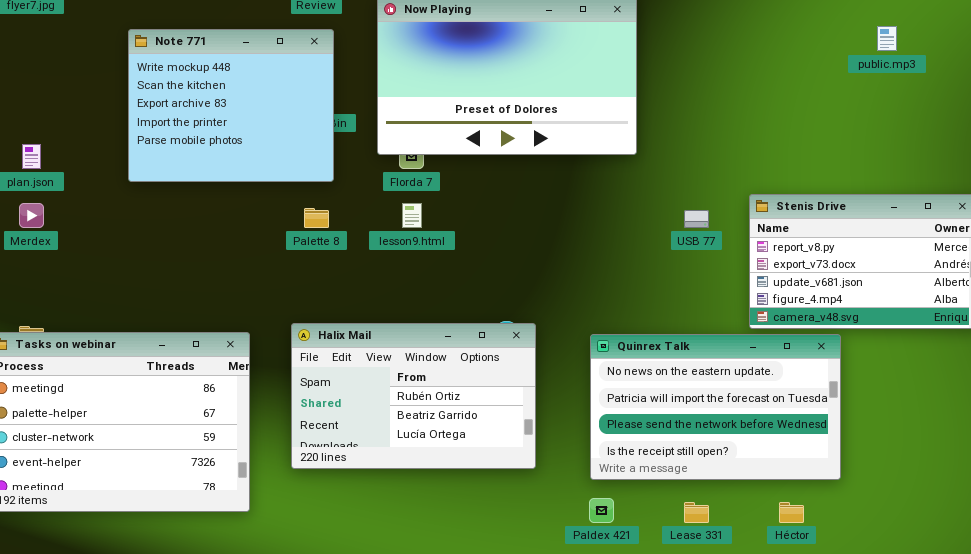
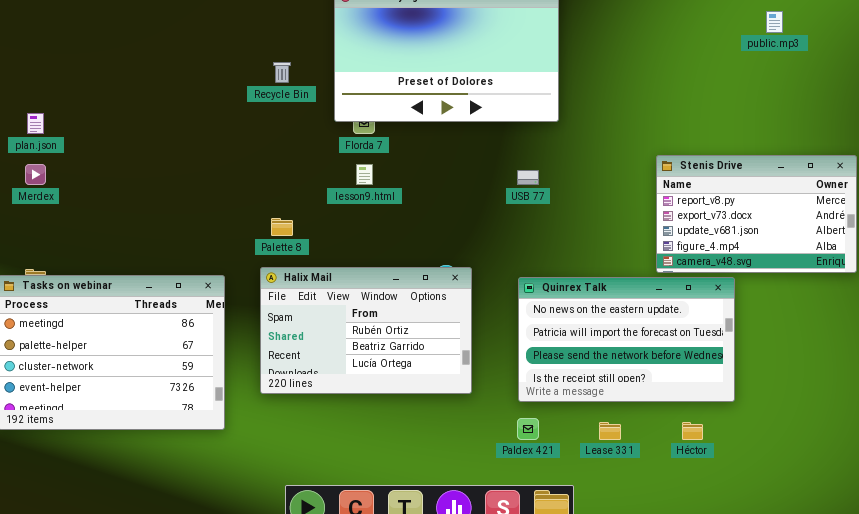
Note 771: [128,29,334,182] -> none, closed
Palette 8: [304,208,329,228] -> [271,218,293,236], moved
USB 77: [684,210,709,228] -> [517,170,539,185], moved

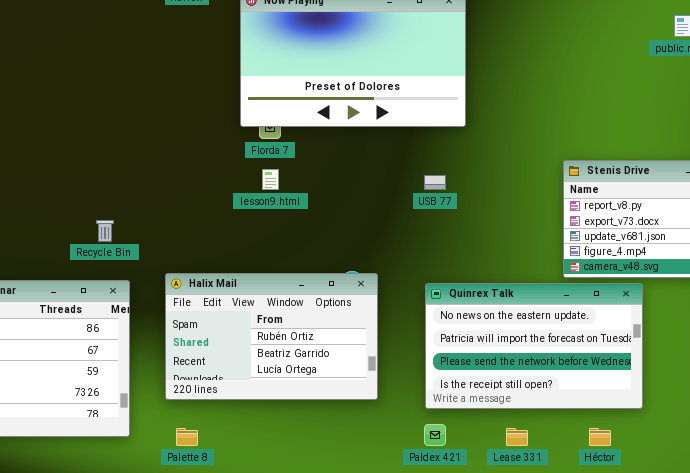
Recycle Bin: [273,62,291,83] -> [96,220,114,242], moved
Palette 8: [271,218,293,236] -> [176,428,198,446], moved

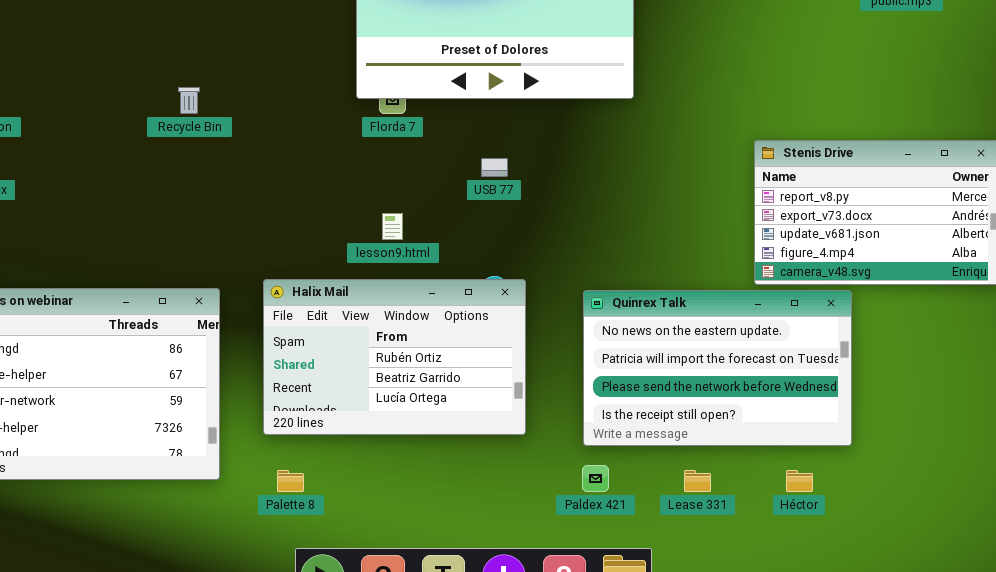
lesson9.html: [262,169,279,190] -> [382,213,403,240], moved
USB 77: [424,175,446,190] -> [481,158,508,177], moved
Recycle Bin: [96,220,114,242] -> [178,87,200,114], moved

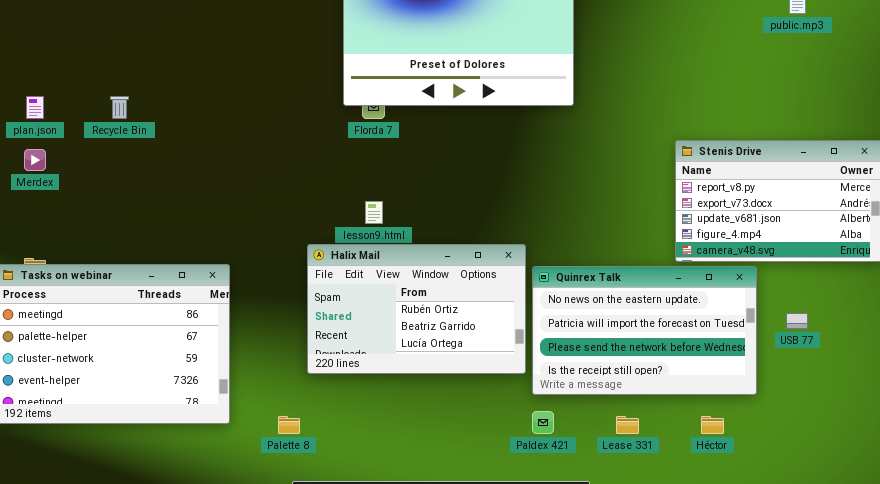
Recycle Bin: [178,87,200,114] -> [110,96,129,119], moved
USB 77: [481,158,508,177] -> [786,313,808,329], moved
Halix Mail: [263,279,526,435] -> [307,244,526,374], moved

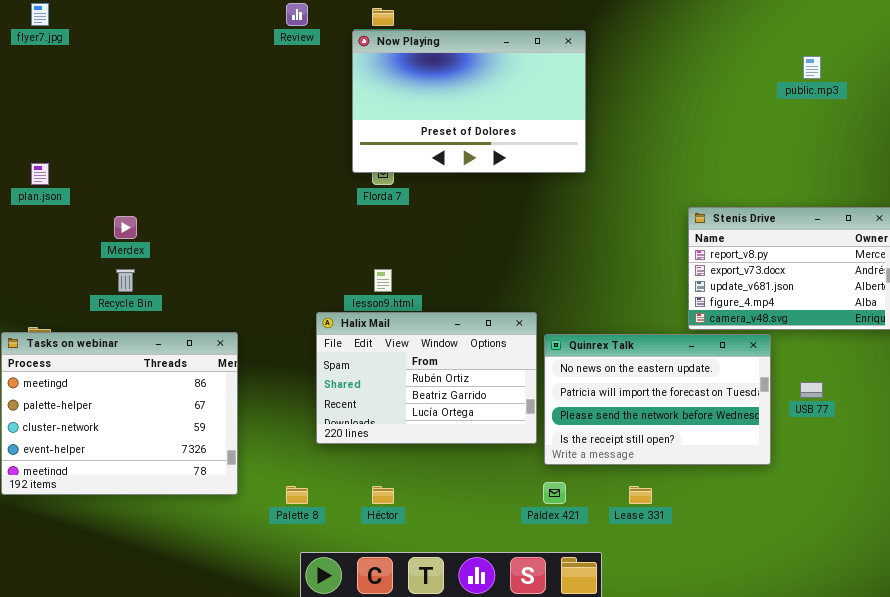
Recycle Bin: [110,96,129,119] -> [116,269,135,292], moved
Merdex: [24,149,46,171] -> [114,216,137,239], moved
Héctor: [701,416,724,434] -> [372,486,394,504], moved

